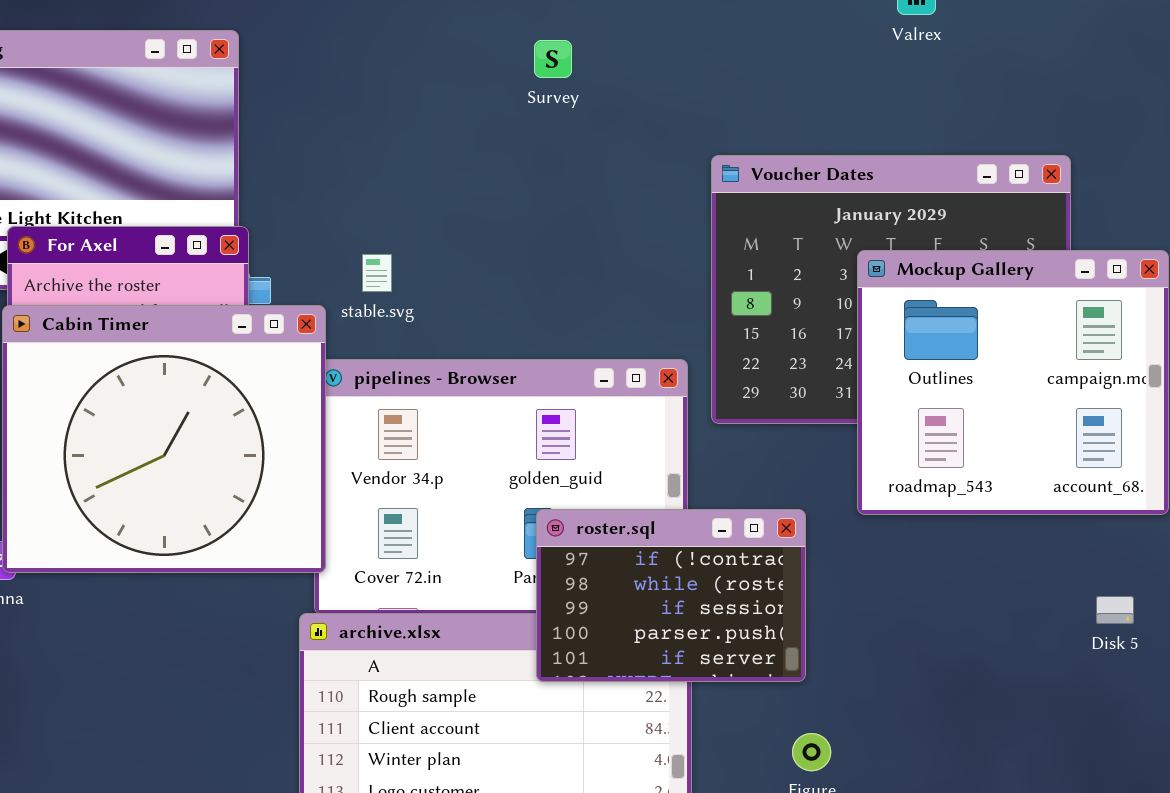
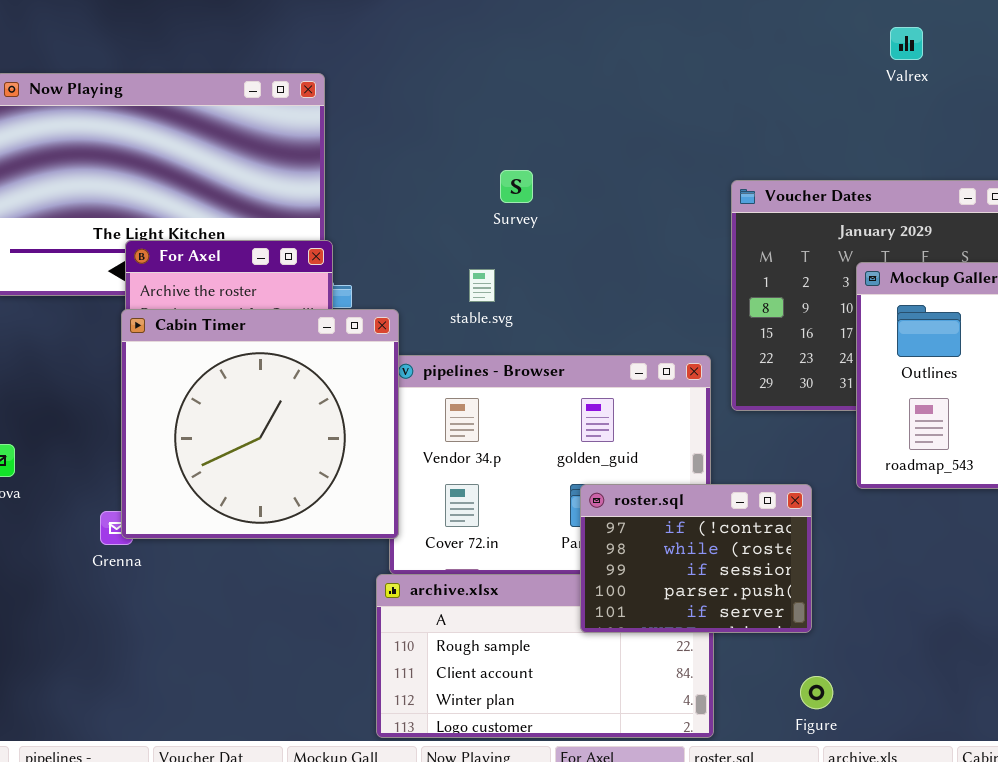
Survey: [534,40,572,78] -> [500,170,533,203], moved
stable.svg: [362,254,392,292] -> [469,269,495,302], moved

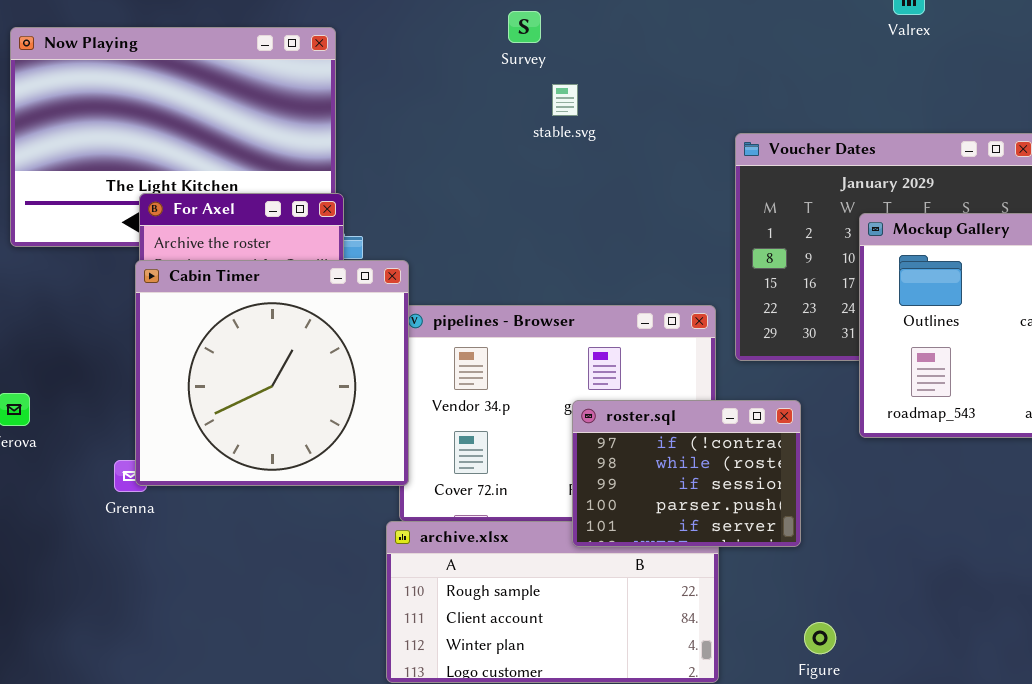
Survey: [500,170,533,203] -> [508,11,541,43], moved
stable.svg: [469,269,495,302] -> [552,84,578,116], moved
roster.sql: [580,484,812,633] -> [572,400,801,547], moved

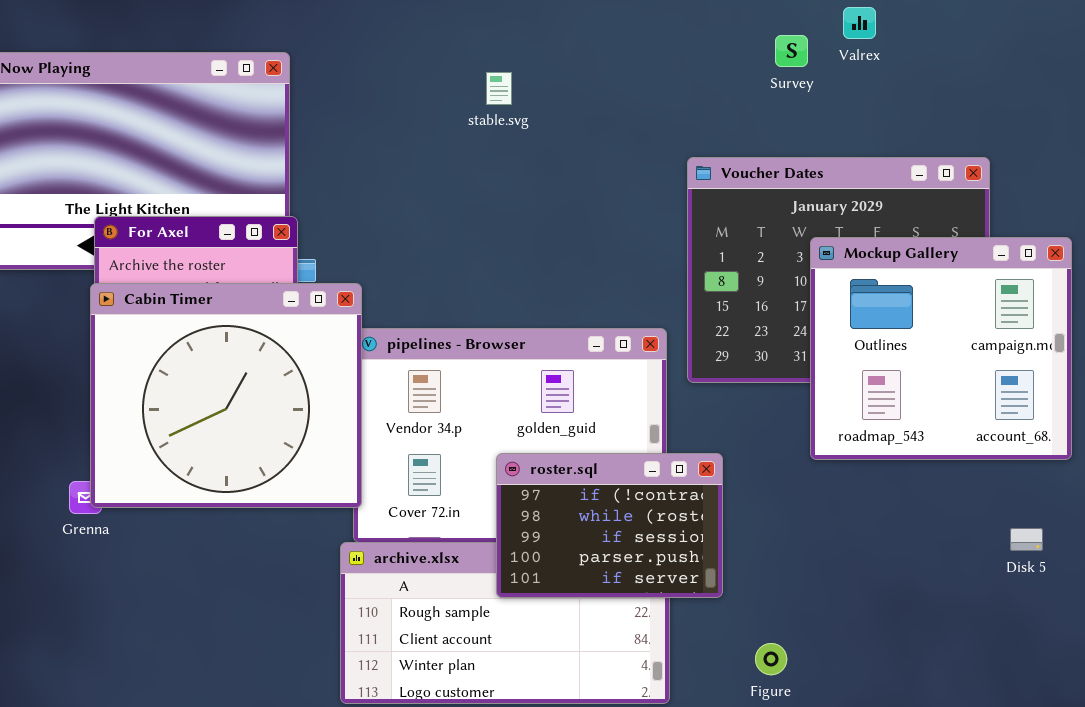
Survey: [508,11,541,43] -> [775,35,808,67], moved
stable.svg: [552,84,578,116] -> [486,72,512,105], moved
roster.sql: [572,400,801,547] -> [496,453,723,598], moved

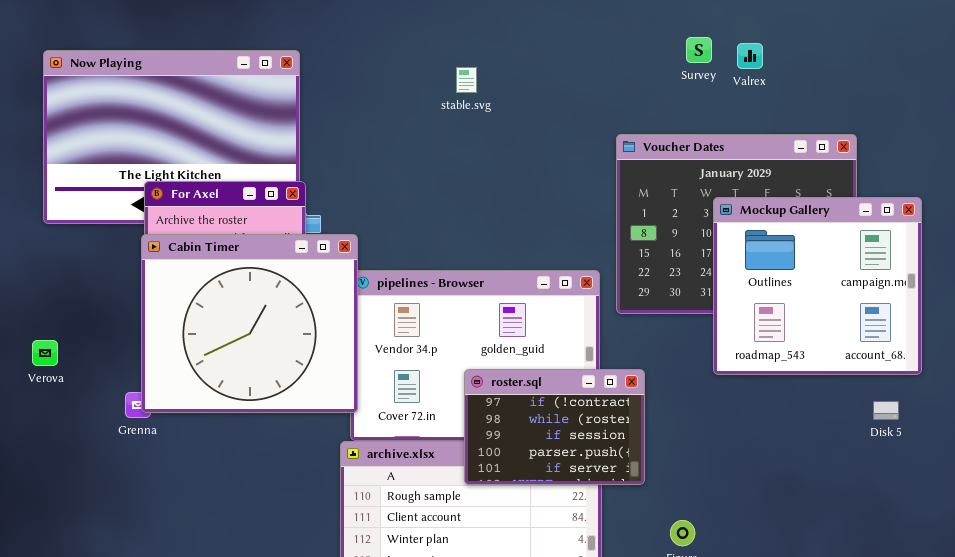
Valrex: [843,7,876,39] -> [737,43,763,69], moved
Disk 5: [1010,528,1043,551] -> [873,401,899,420], moved

